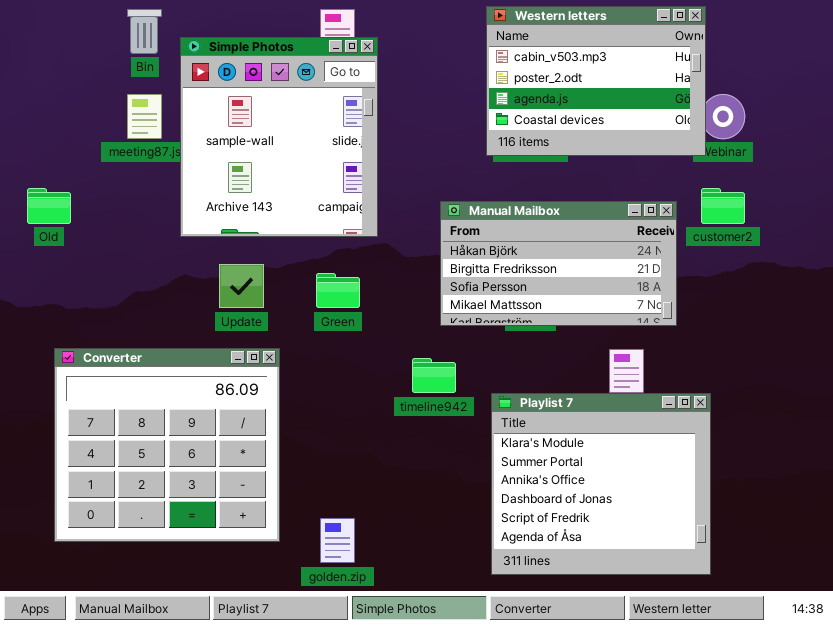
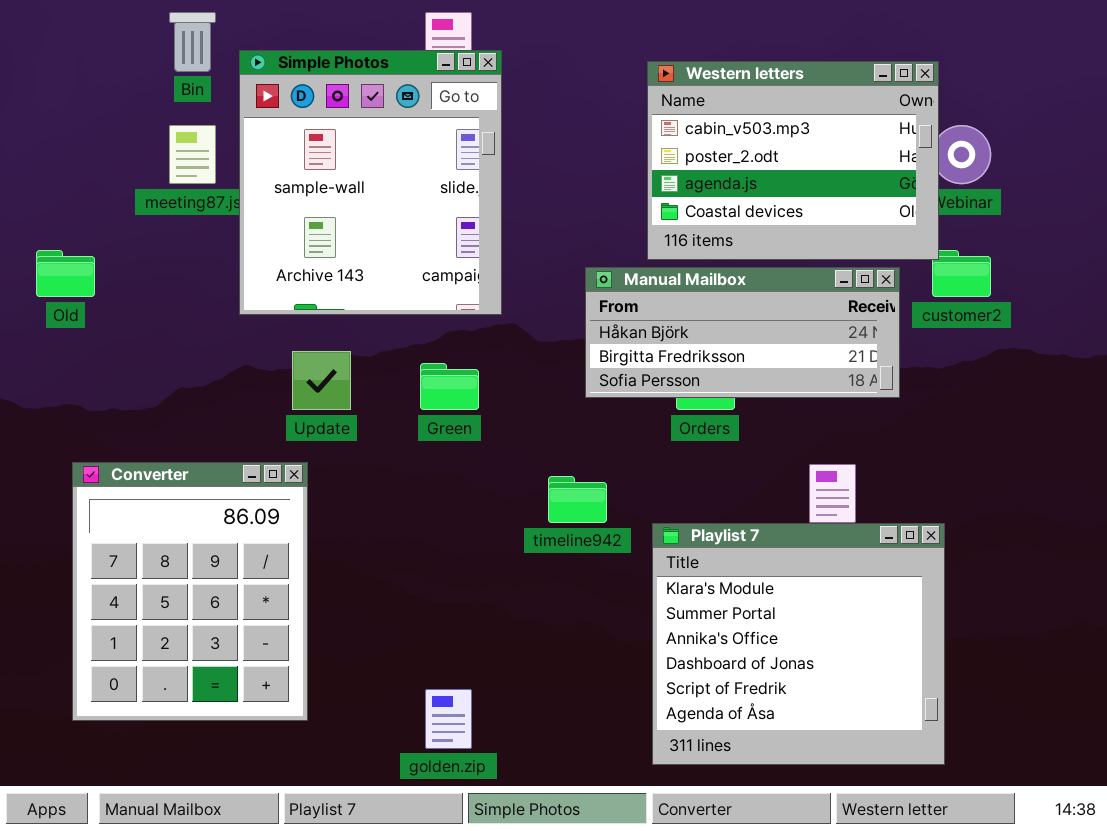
Western letters: [486,6,706,156] -> [647,61,939,260], moved
Manual Mailbox: [440,201,677,326] -> [585,267,900,398], resized
Converter: [54,348,280,542] -> [72,462,308,721], resized

